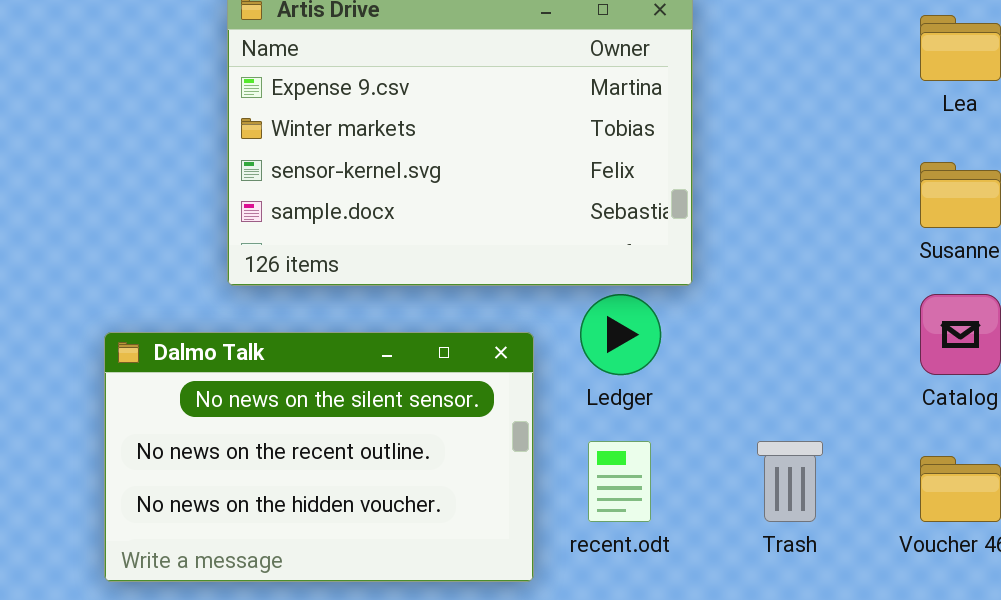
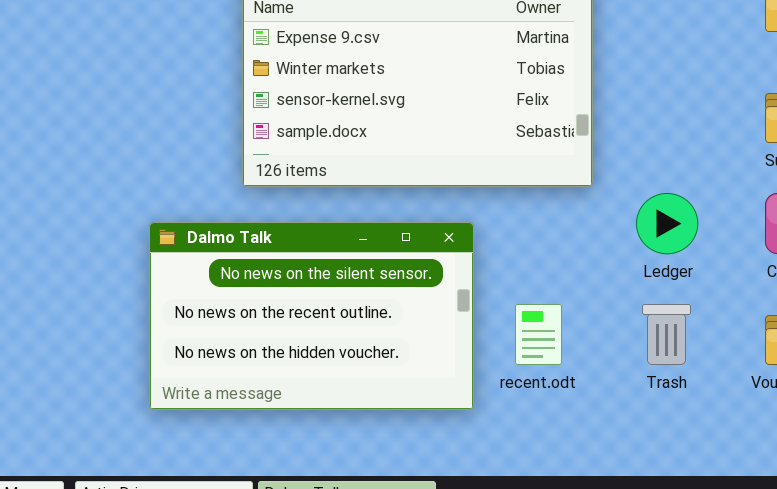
Ledger: [580,294,661,375] -> [636,193,698,254], moved

